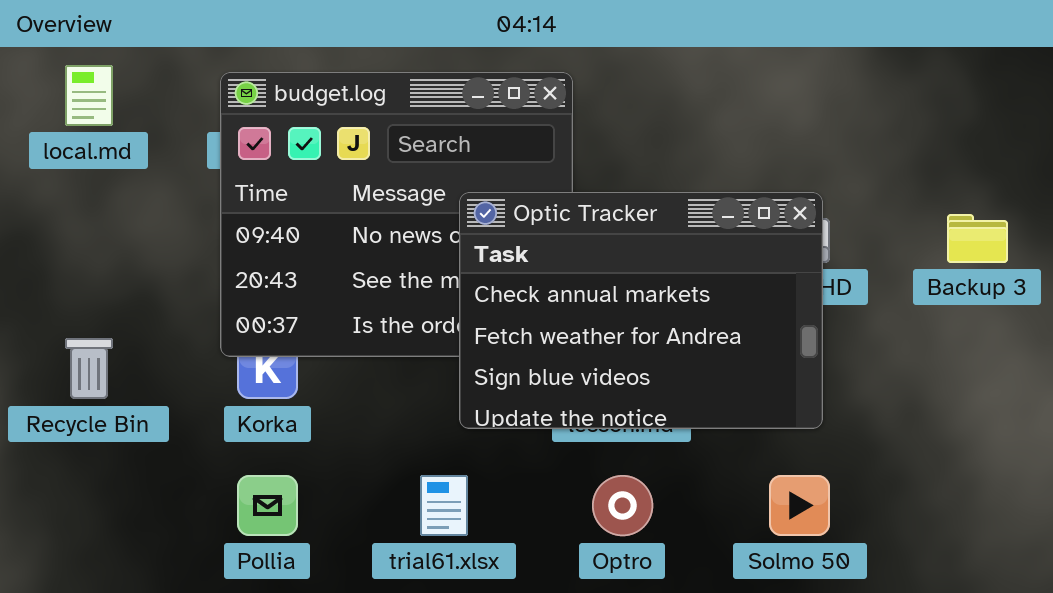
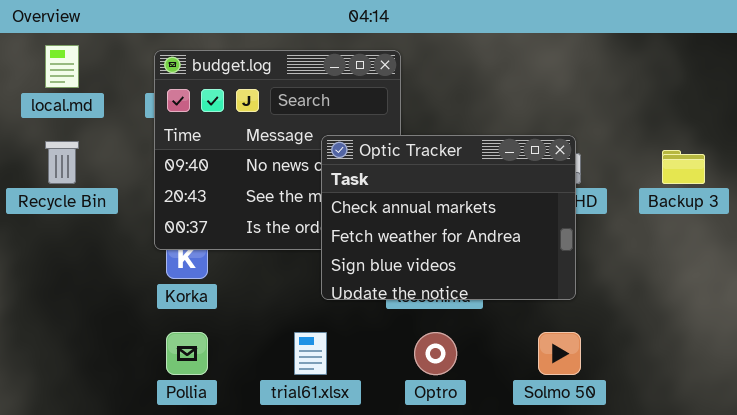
Recycle Bin: [65,338,113,399] -> [45,141,79,184], moved

